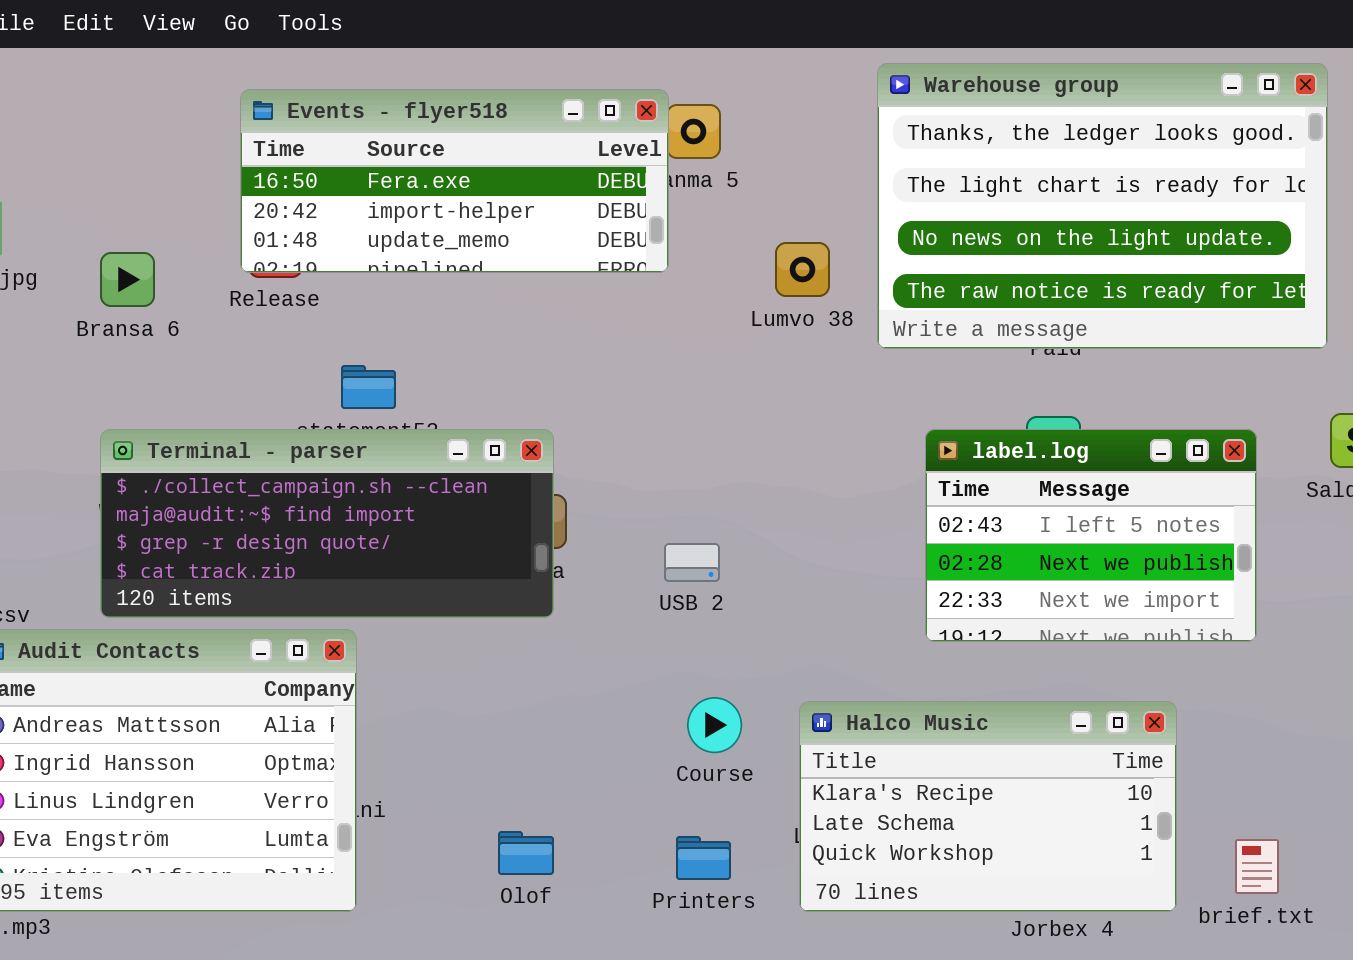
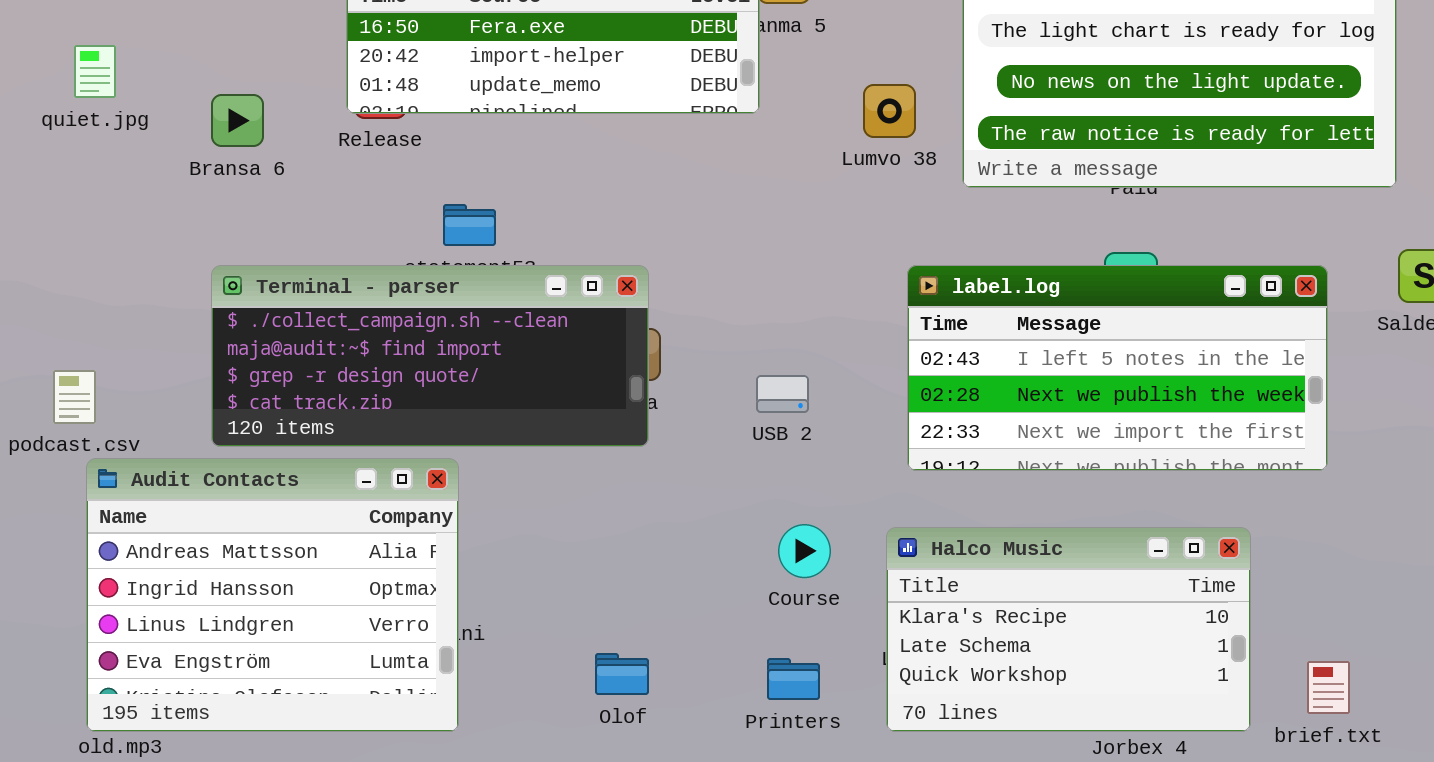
label.log: [925,429,1257,642] -> [907,265,1328,471], resized

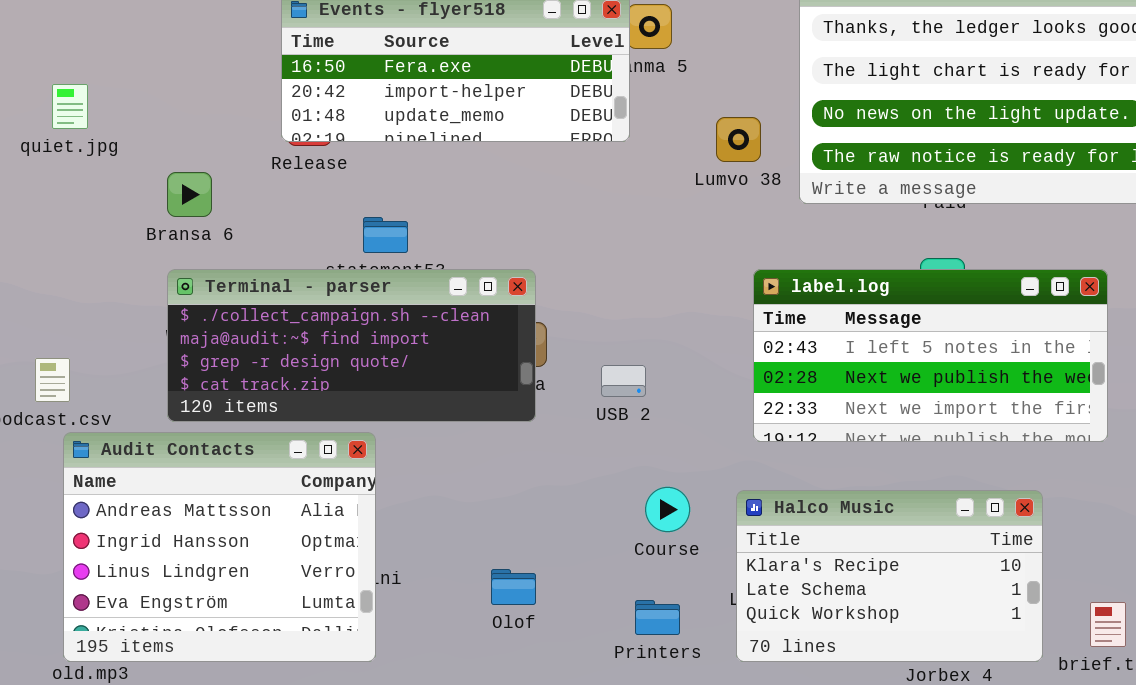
Bransa 6: [211,94,264,147] -> [167,172,212,217], moved
USB 2: [756,375,809,413] -> [601,365,646,397], moved
Olof: [595,653,649,695] -> [491,569,536,605], moved

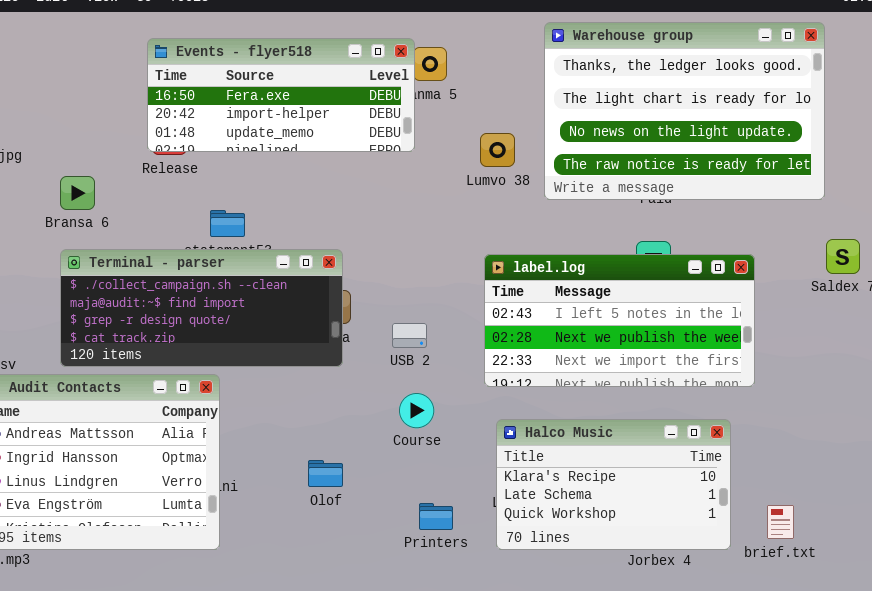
label.log: [753,269,1108,442] -> [484,254,755,387], moved
Course: [645,487,690,532] -> [399,393,434,428], moved
Olof: [491,569,536,605] -> [308,460,343,487], moved

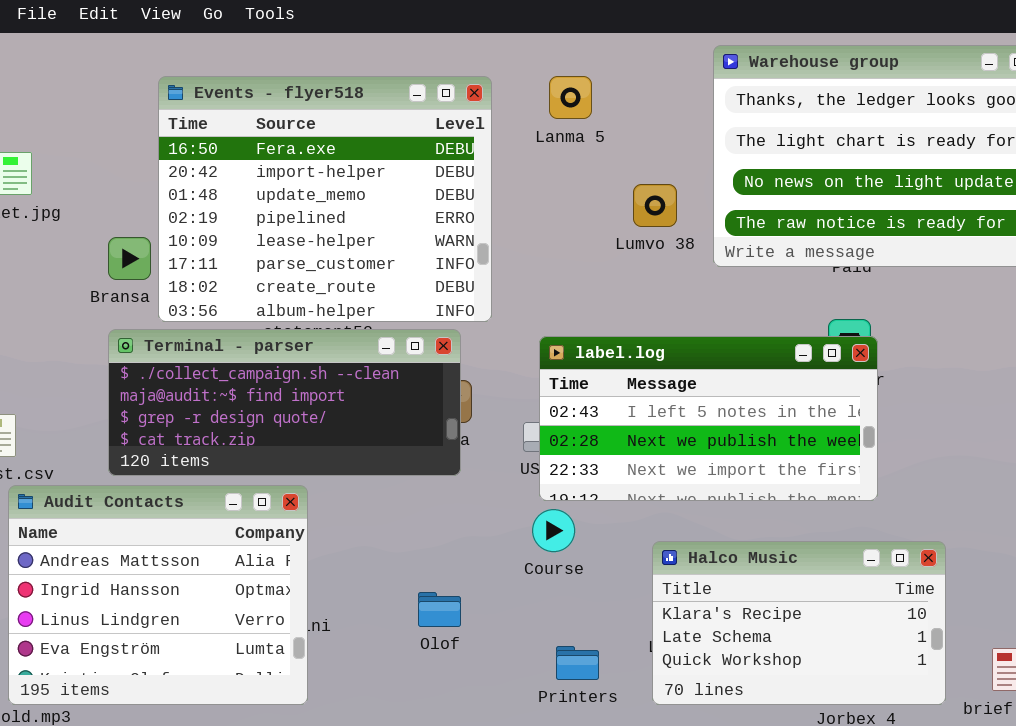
Events - flyer518: [147,38,415,152] -> [158,76,492,322], moved, resized
label.log: [484,254,755,387] -> [539,336,878,501], moved

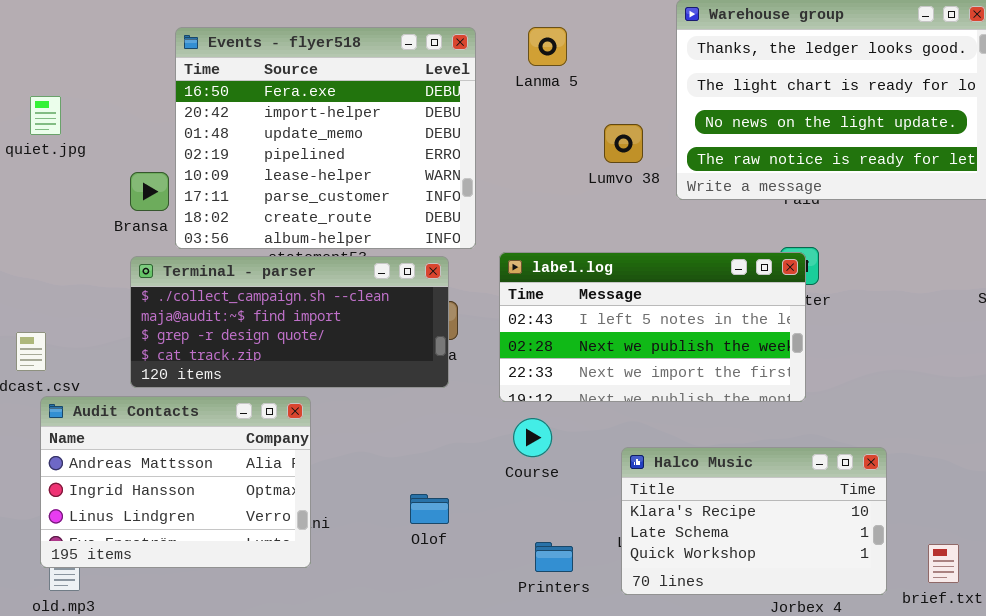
label.log: [539,336,878,501] -> [499,252,806,402], moved
Audit Contacts: [8,485,308,705] -> [40,396,311,568], resized

